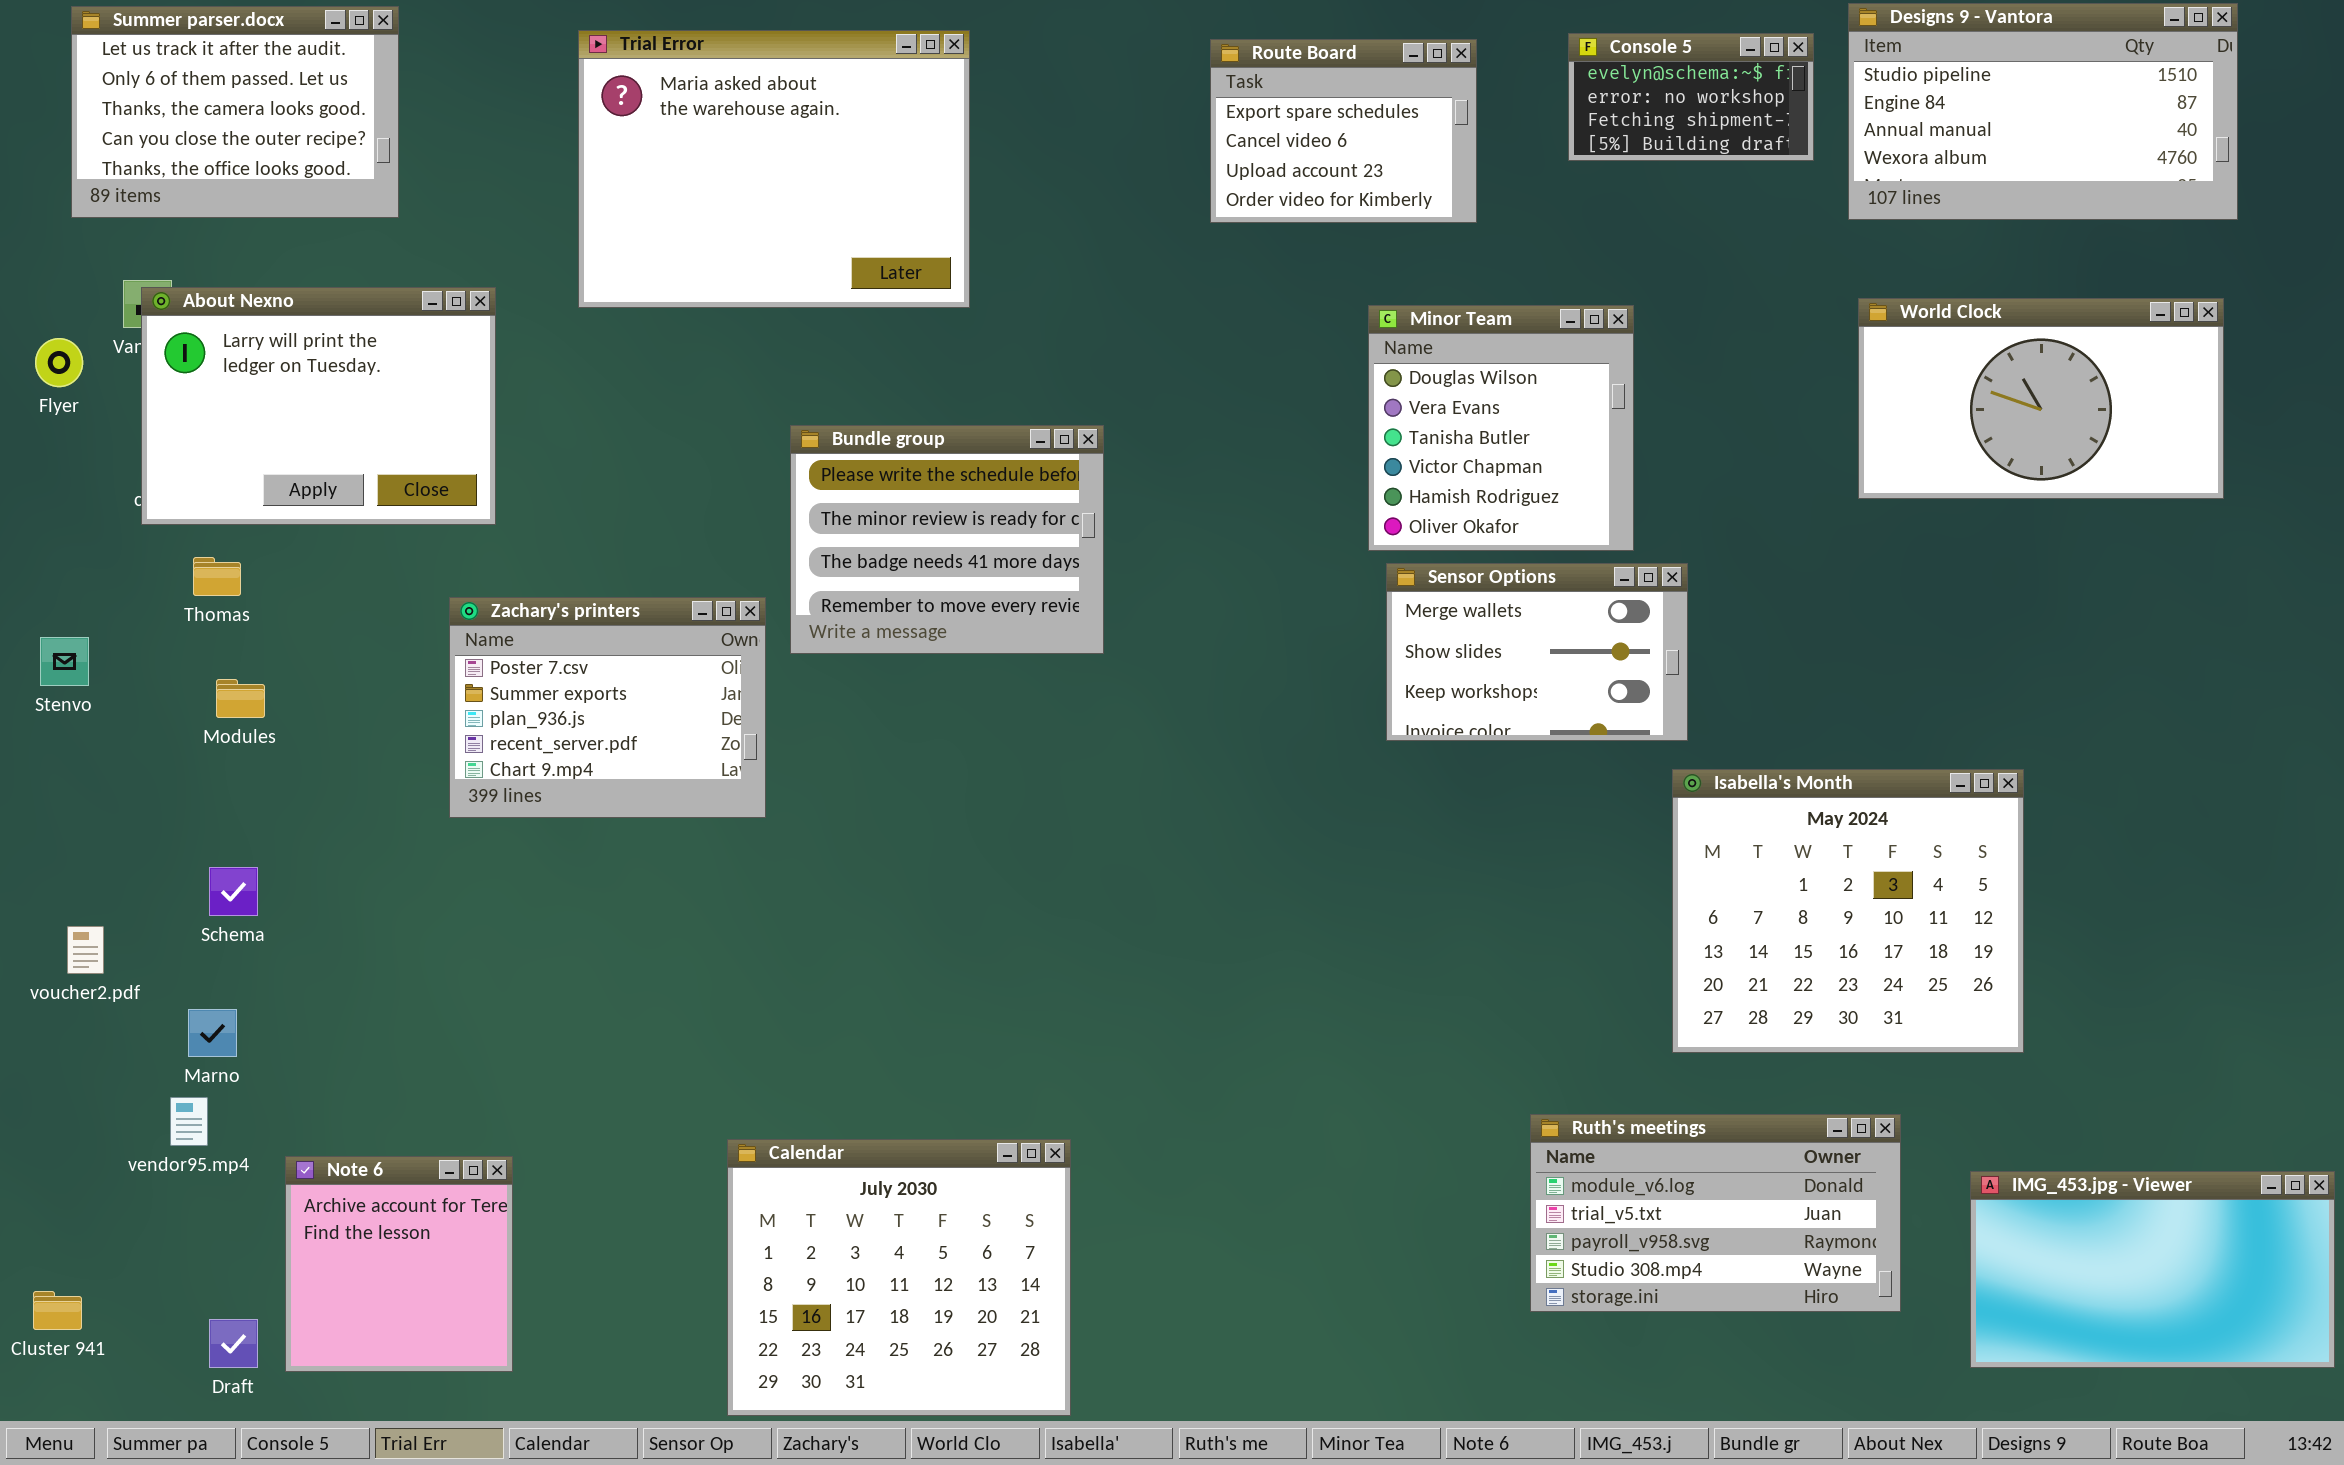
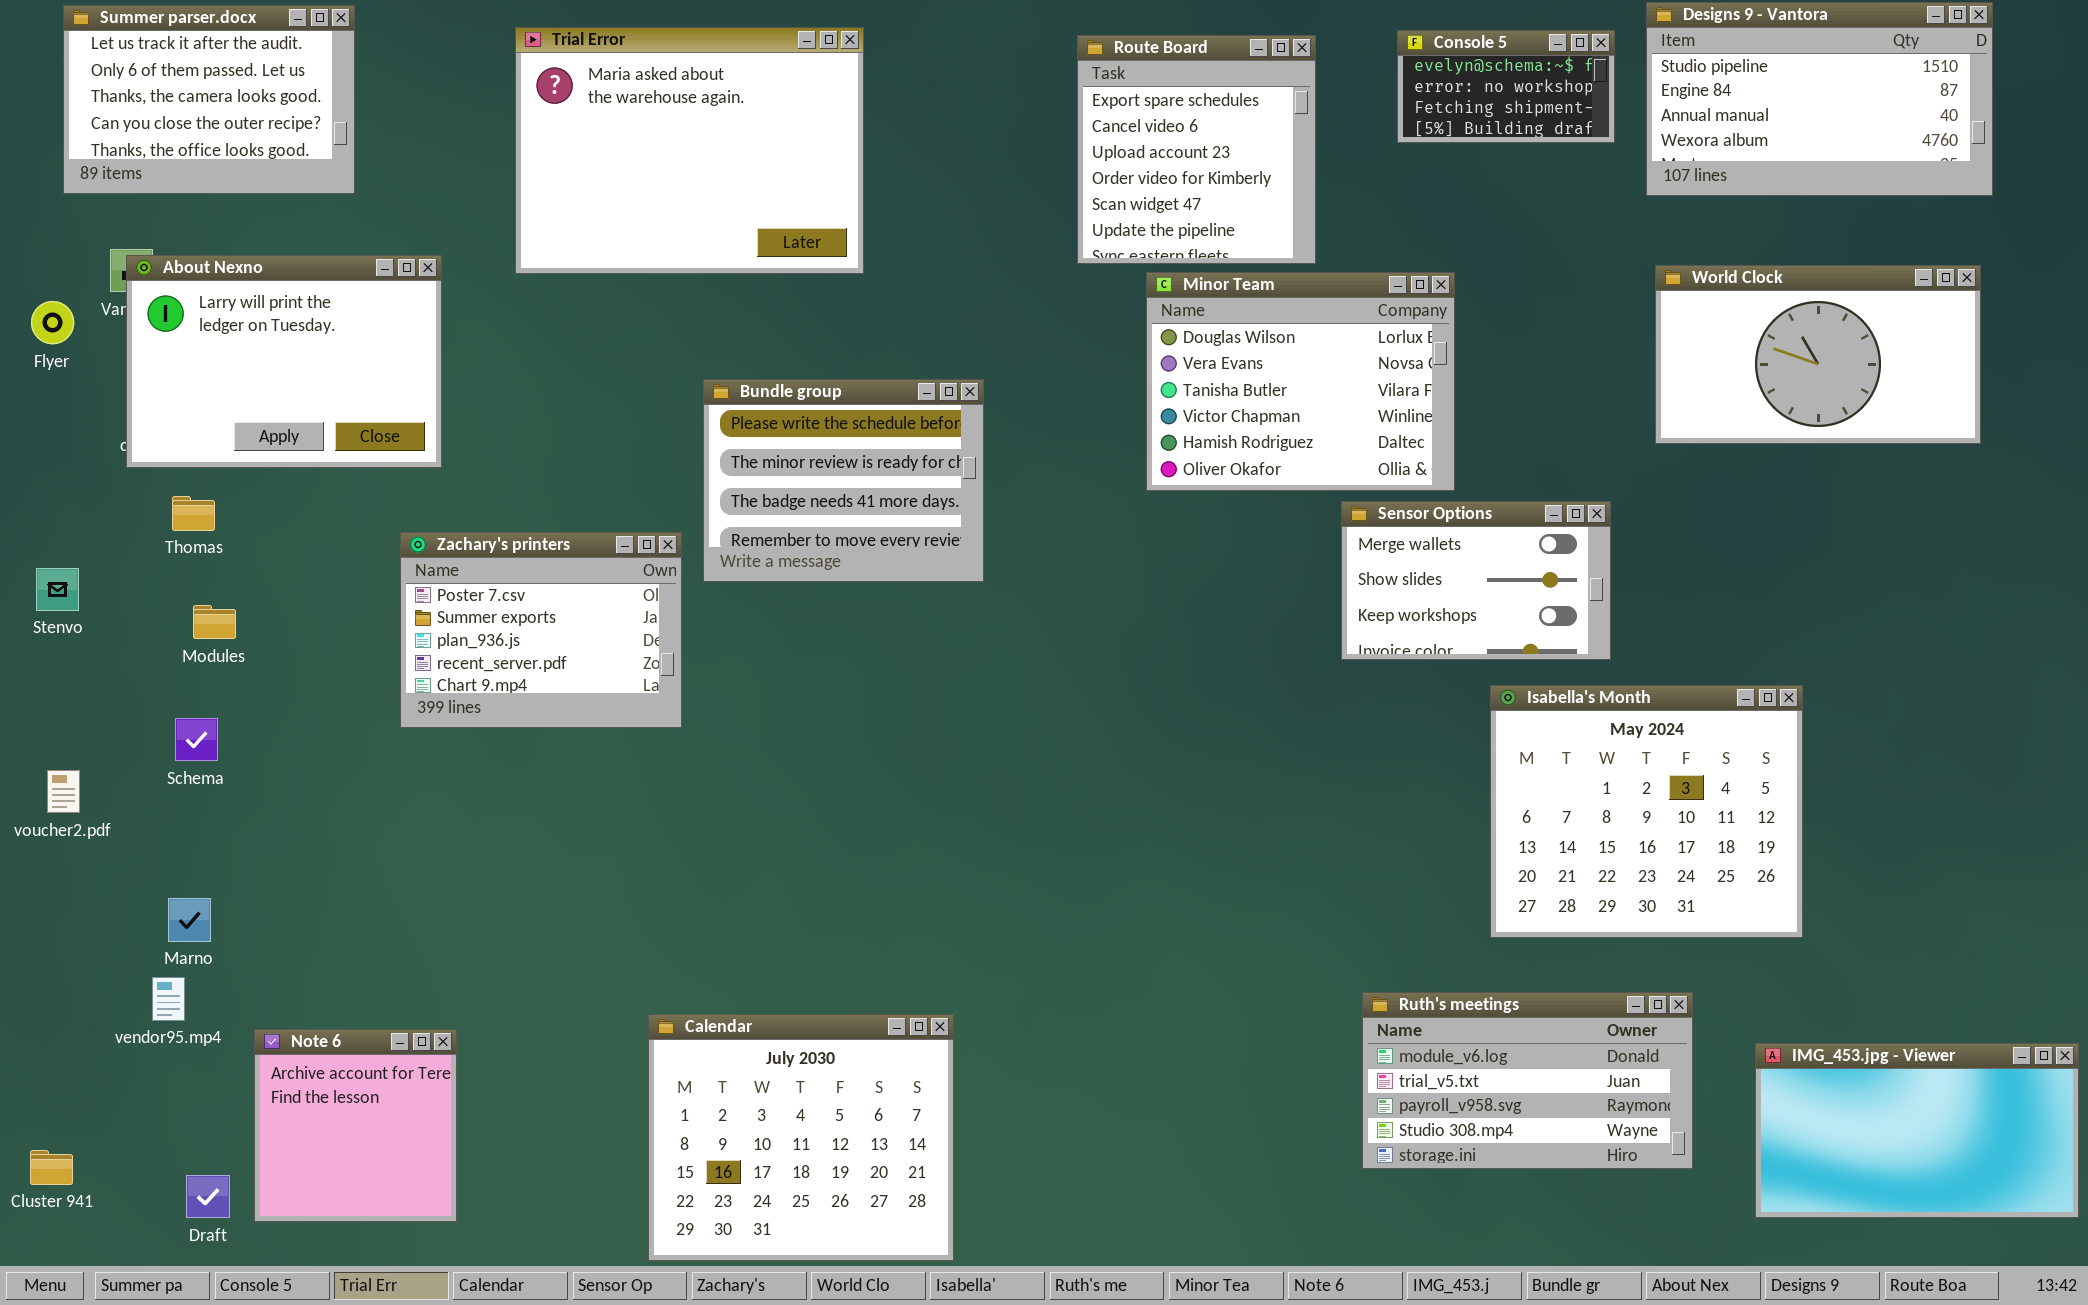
Route Board: [1210,39,1477,223] -> [1077,35,1316,264], resized
Minor Team: [1368,305,1634,551] -> [1146,272,1455,491], resized
Sensor Options: [1386,563,1688,741] -> [1341,501,1611,660], moved
Schema: [209,867,258,916] -> [175,718,218,761], moved
voucher2.pdf: [67,926,104,974] -> [47,770,80,813], moved

